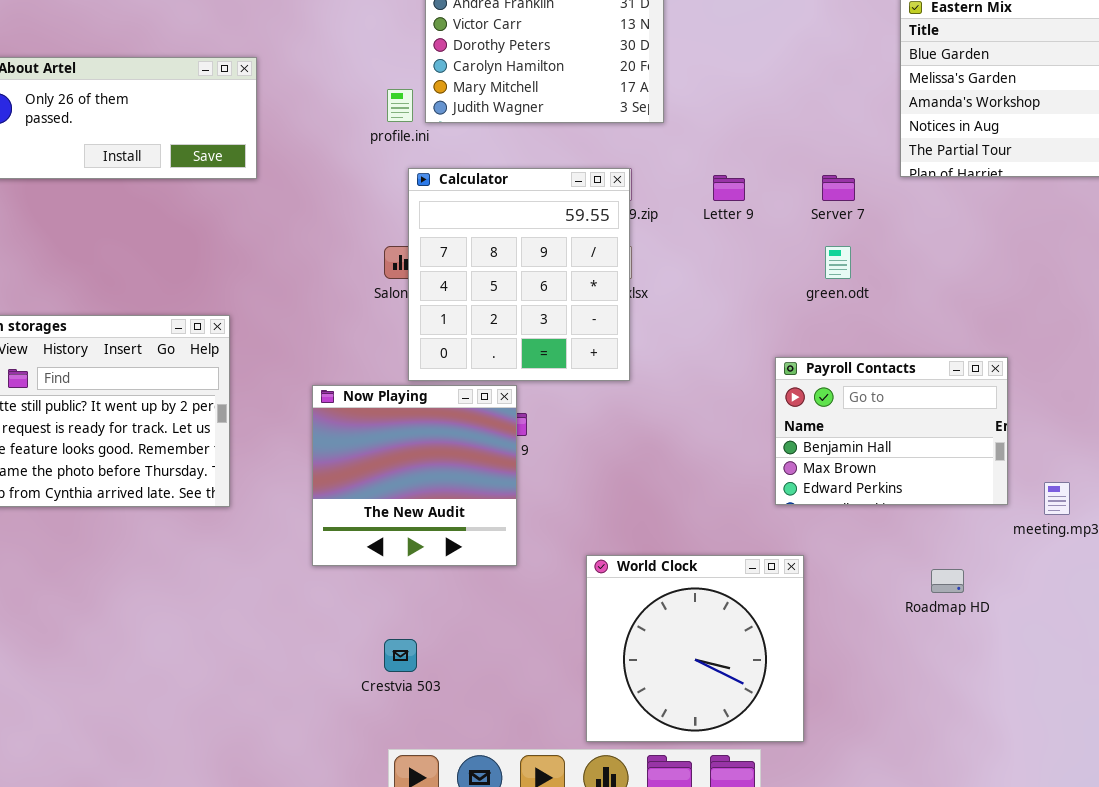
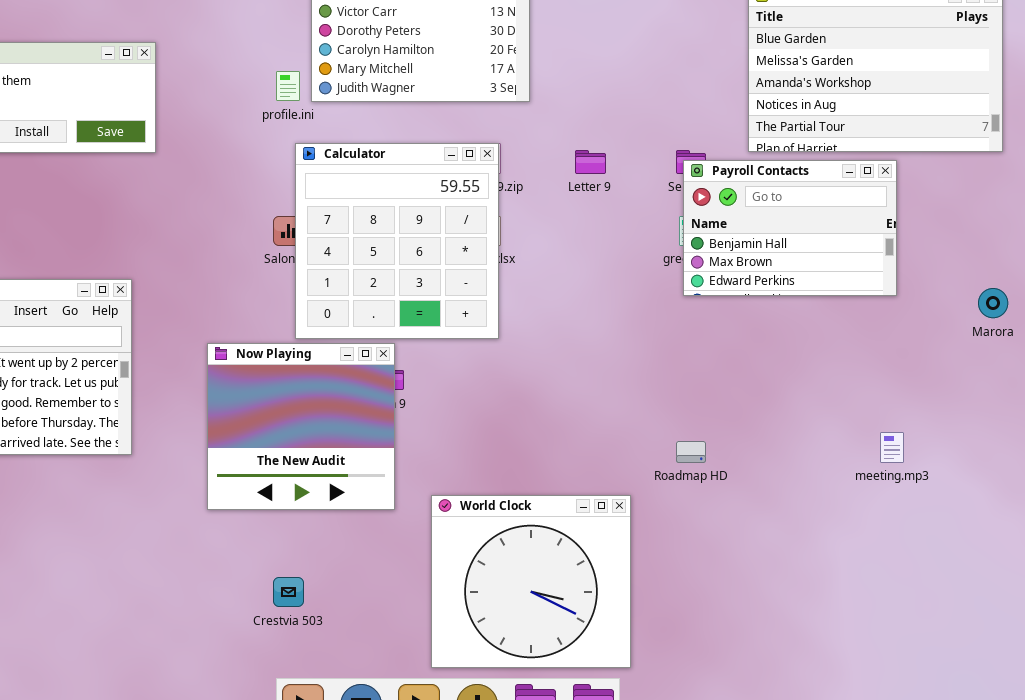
Payroll Contacts: [775,357,1008,505] -> [683,160,897,296], moved
World Clock: [586,555,804,742] -> [431,495,631,668], moved
Roadmap HD: [931,569,964,593] -> [676,441,706,463], moved

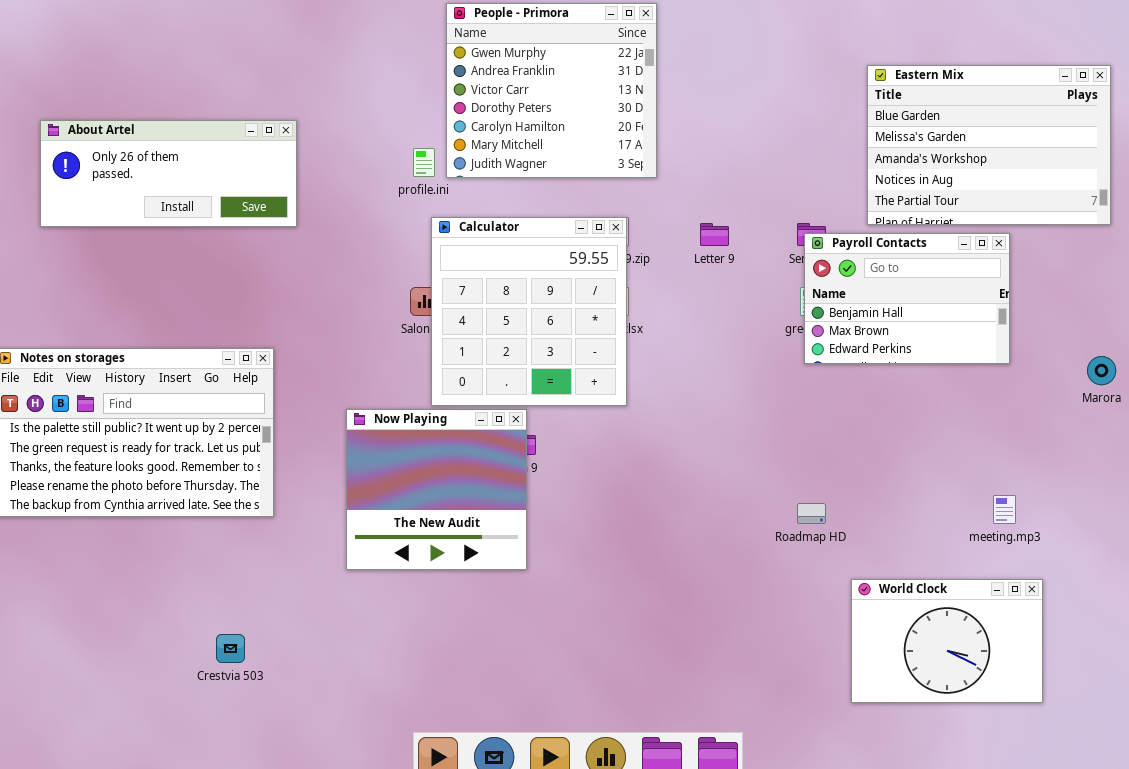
World Clock: [431,495,631,668] -> [851,579,1043,703], moved, resized
Crestvia 503: [273,577,304,607] -> [216,634,245,663], moved

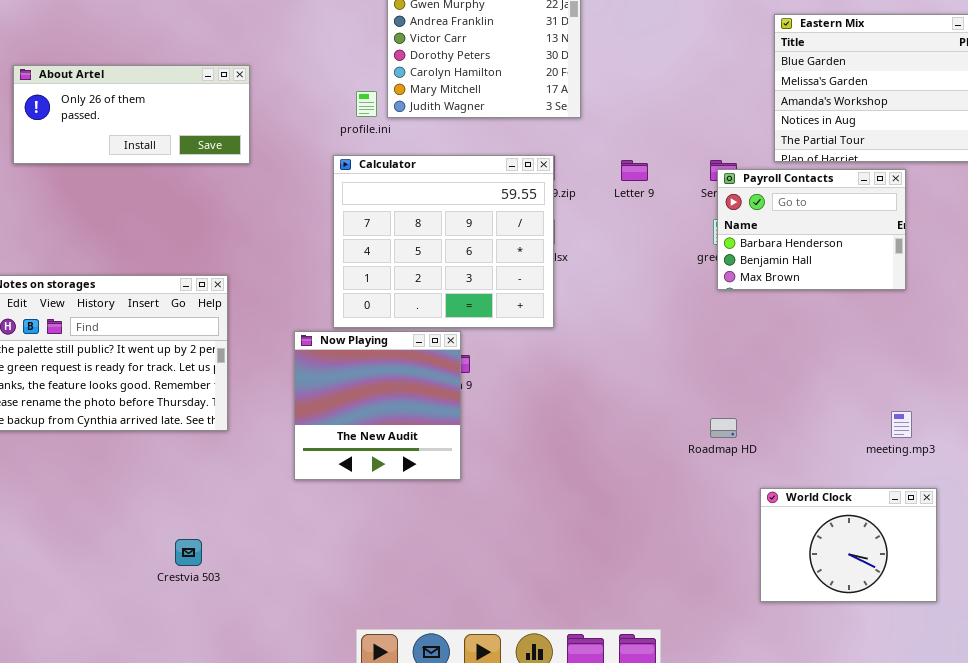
Calculator: [431,217,627,406] -> [333,155,554,328], resized
Payroll Contacts: [804,233,1010,364] -> [717,169,906,290], scrolled up 1 row

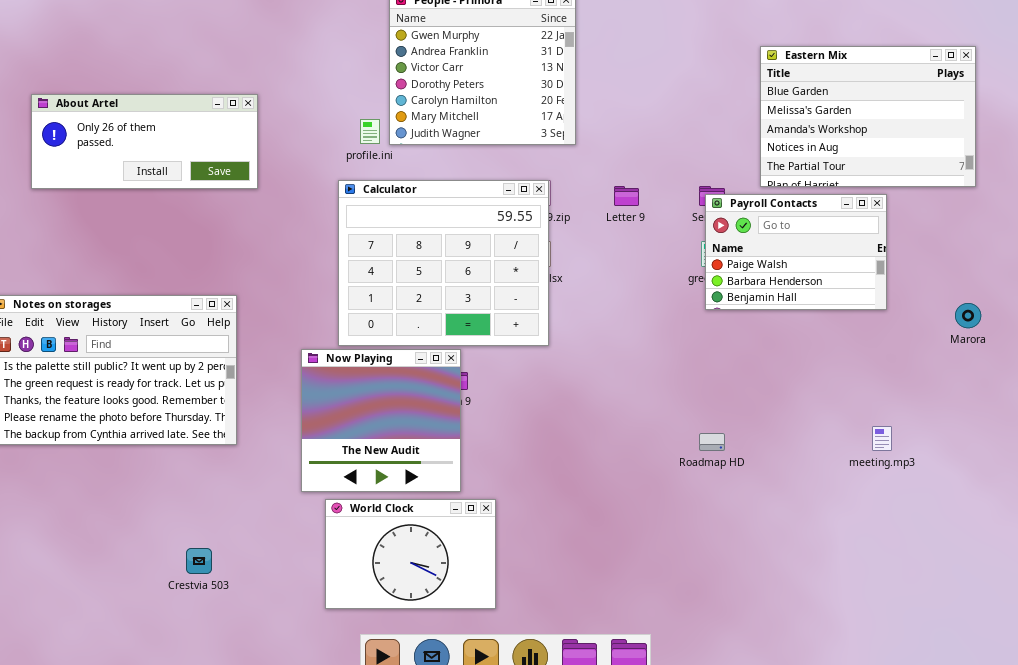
Payroll Contacts: [717,169,906,290] -> [705,194,887,310], scrolled up 1 row
World Clock: [760,488,937,602] -> [325,499,496,609], moved

